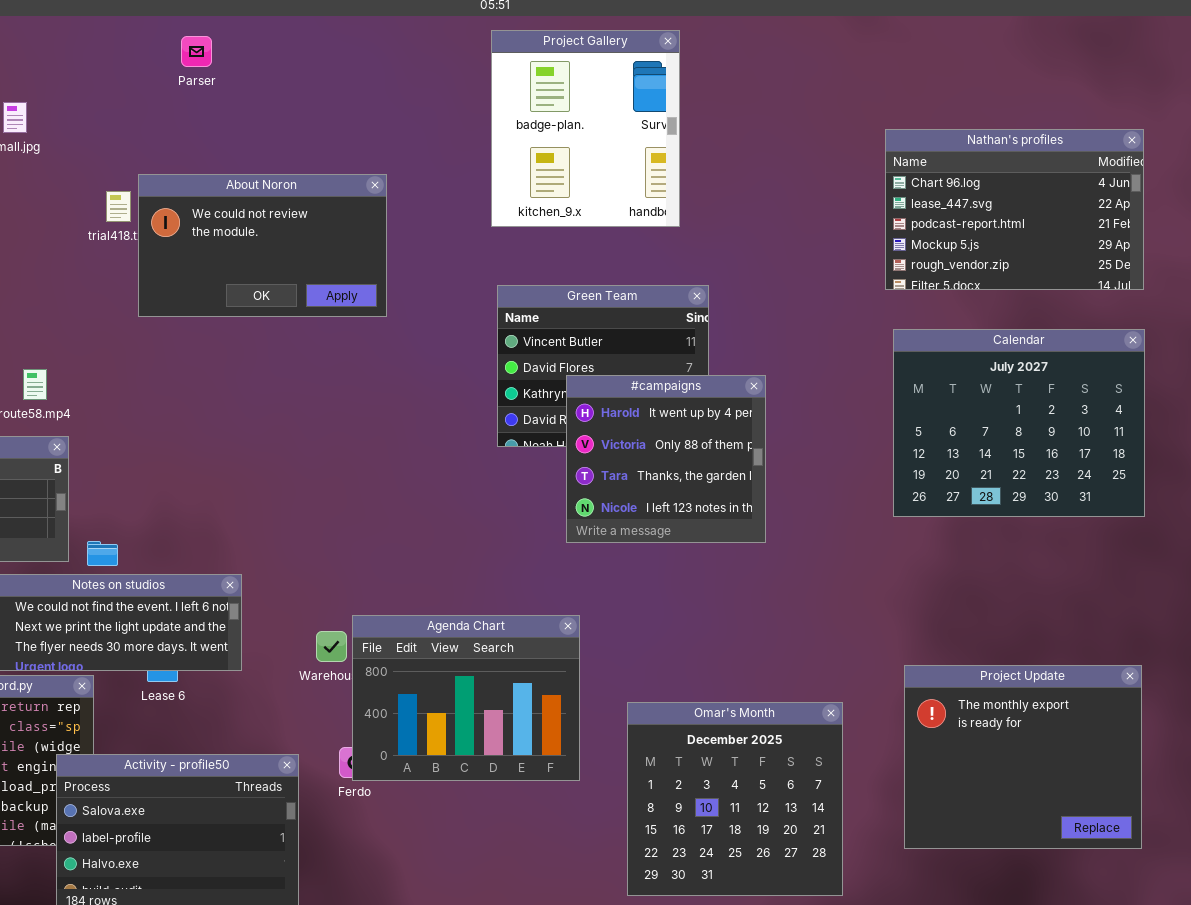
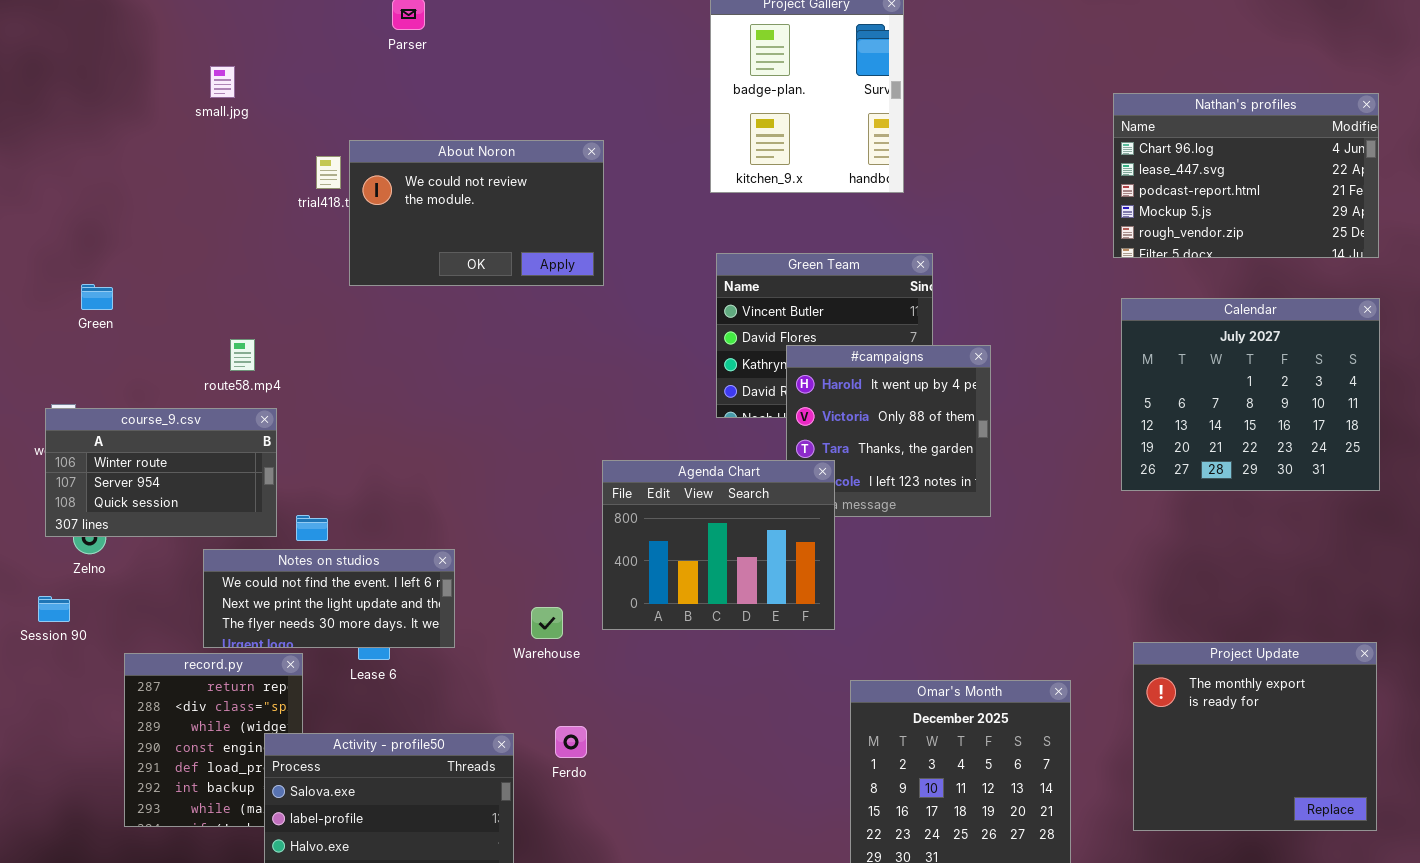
Agenda Chart: [352,615,580,781] -> [602,460,835,630], moved

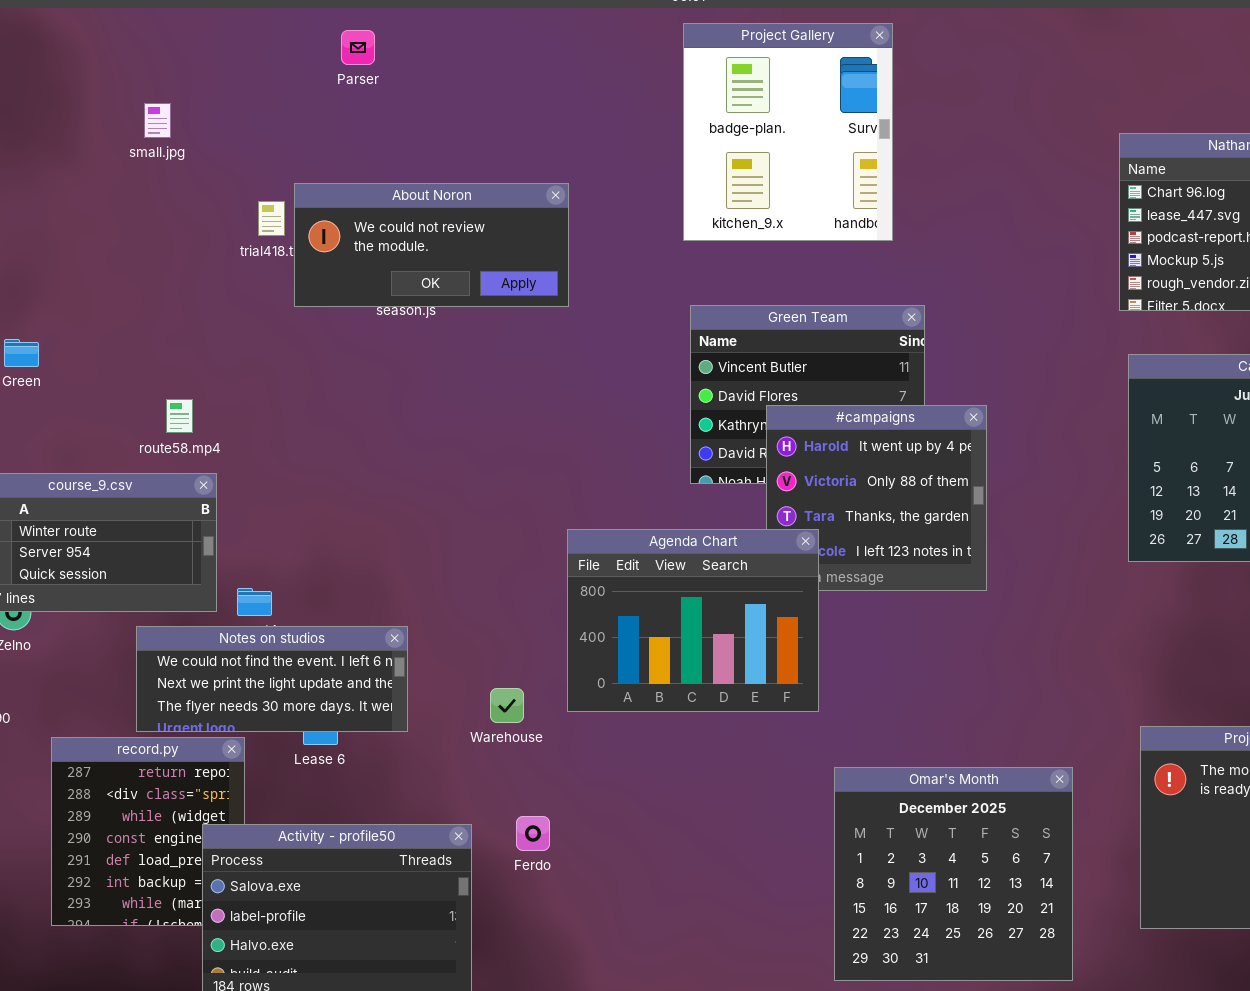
About Noron: [349,140,604,286] -> [294,183,569,307], resized

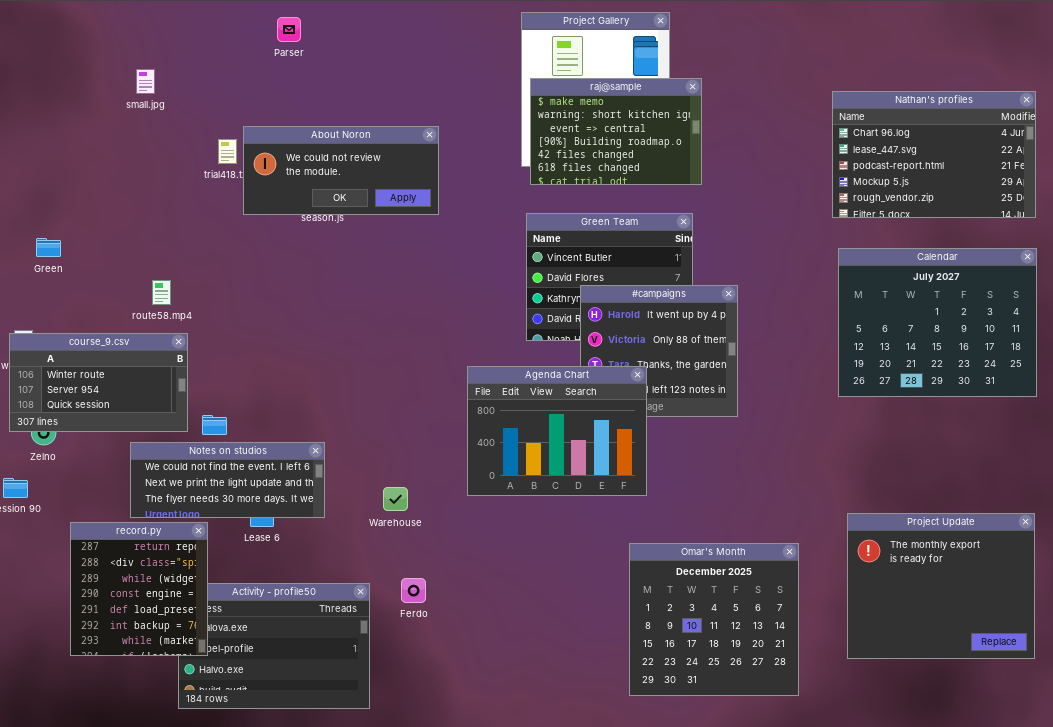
raj@sample: none -> [530,78,702,185], opened
Agenda Chart: [567,529,819,712] -> [467,366,647,496], moved
record.py: [51,737,245,926] -> [70,522,208,656], raised

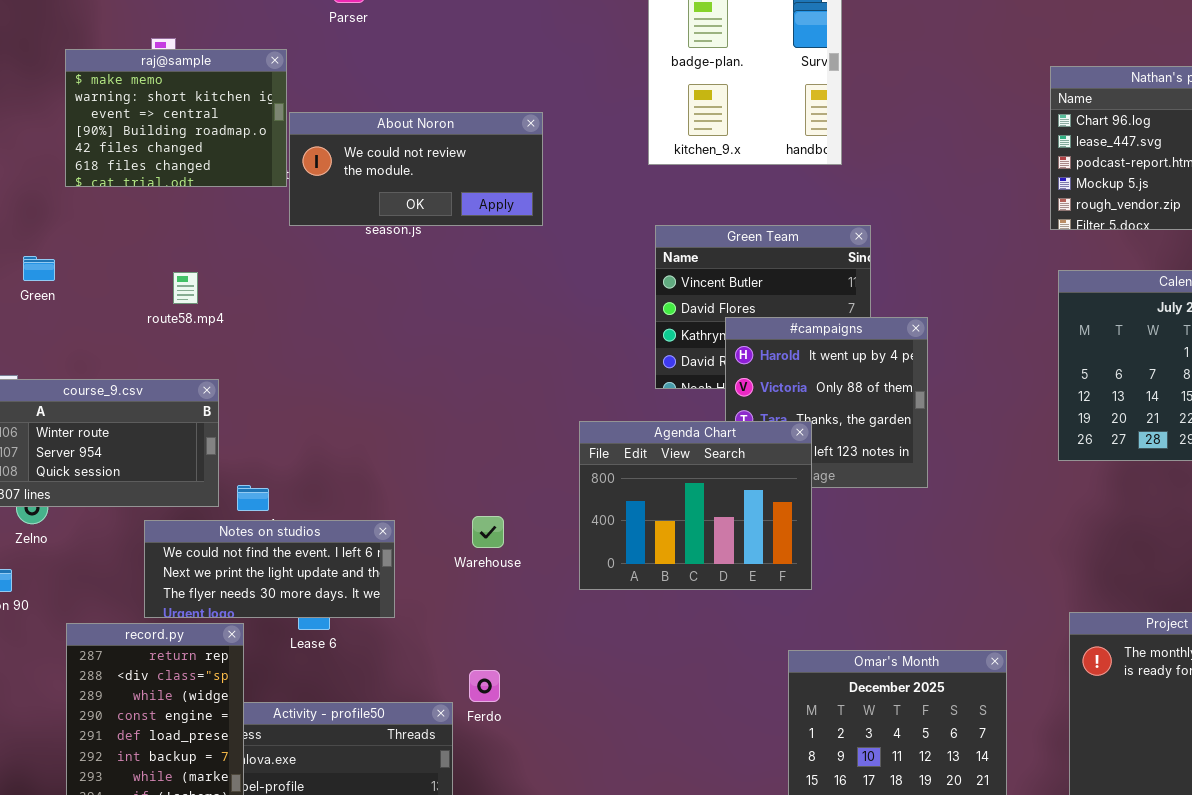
raj@sample: [530,78,702,185] -> [65,49,287,187], moved
route58.mp4: [152,280,171,305] -> [173,272,198,304], moved
Warehouse: [383,487,408,511] -> [472,516,504,548], moved
Ferdo: [401,578,426,603] -> [469,670,500,702], moved

